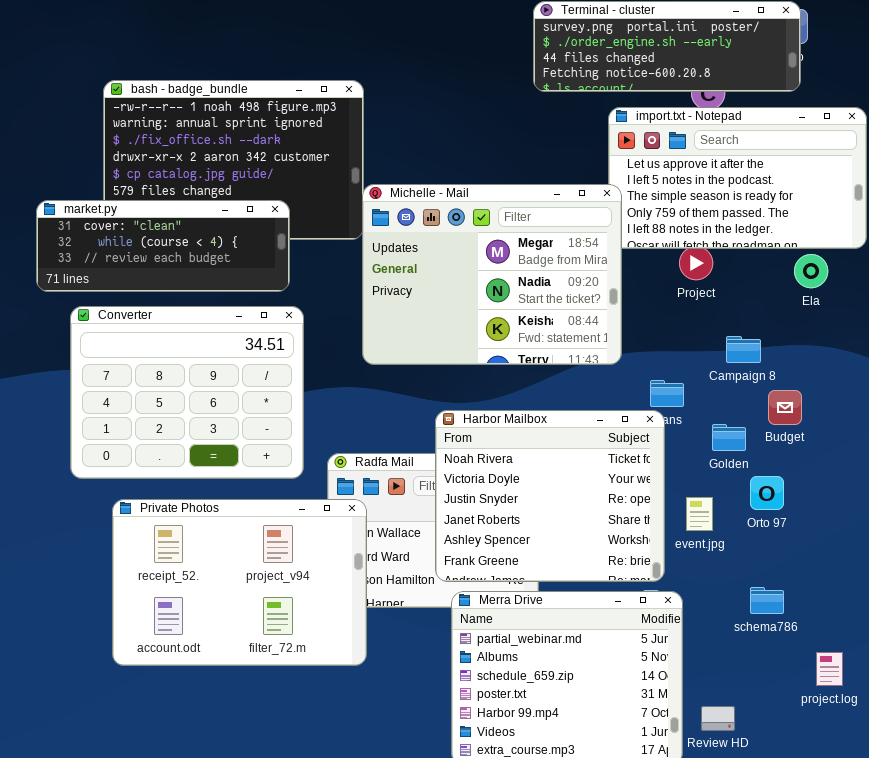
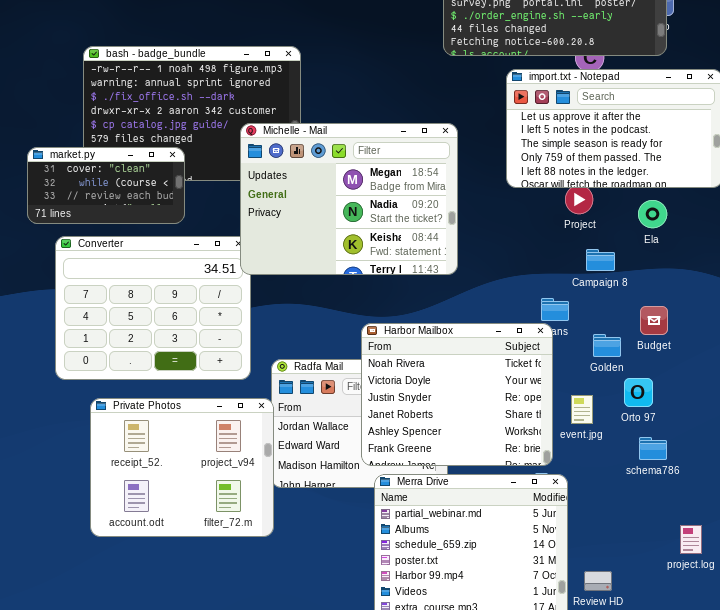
Michelle - Mail: [362,184,622,365] -> [240,123,458,275], moved
market.py: [36,200,290,292] -> [27,147,185,224], resized
Ela: [794,254,828,288] -> [638,200,667,228], moved
Campaign 8: [726,336,761,363] -> [586,249,615,271], moved
Private Photos: [112,499,367,666] -> [90,398,274,537], resized
schema786: [750,587,784,614] -> [639,437,667,460], moved

